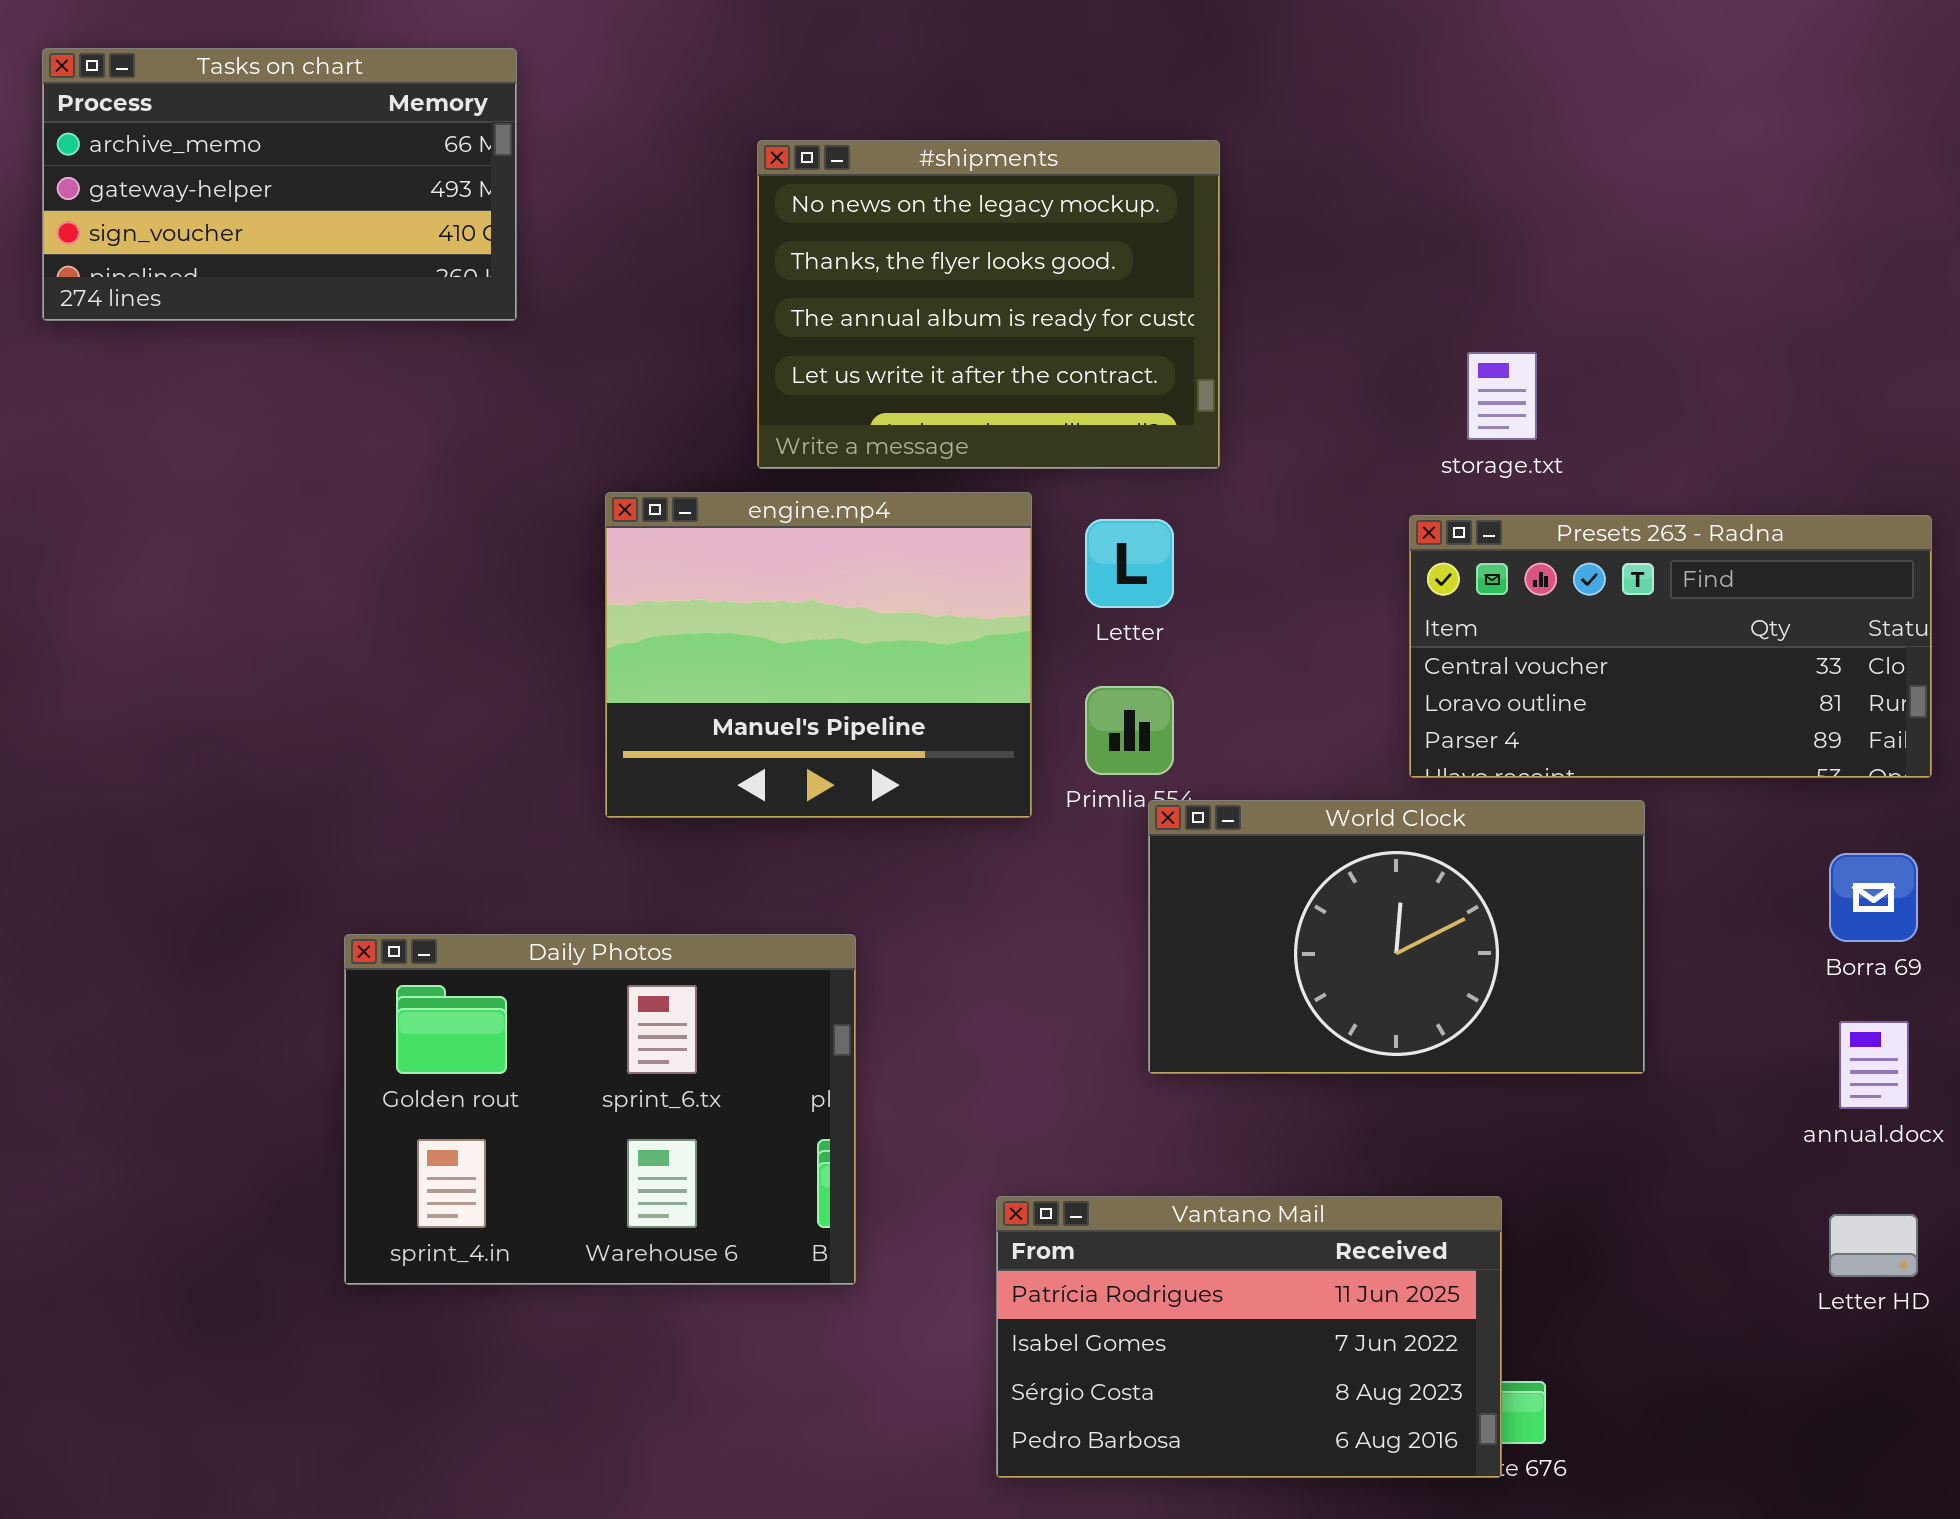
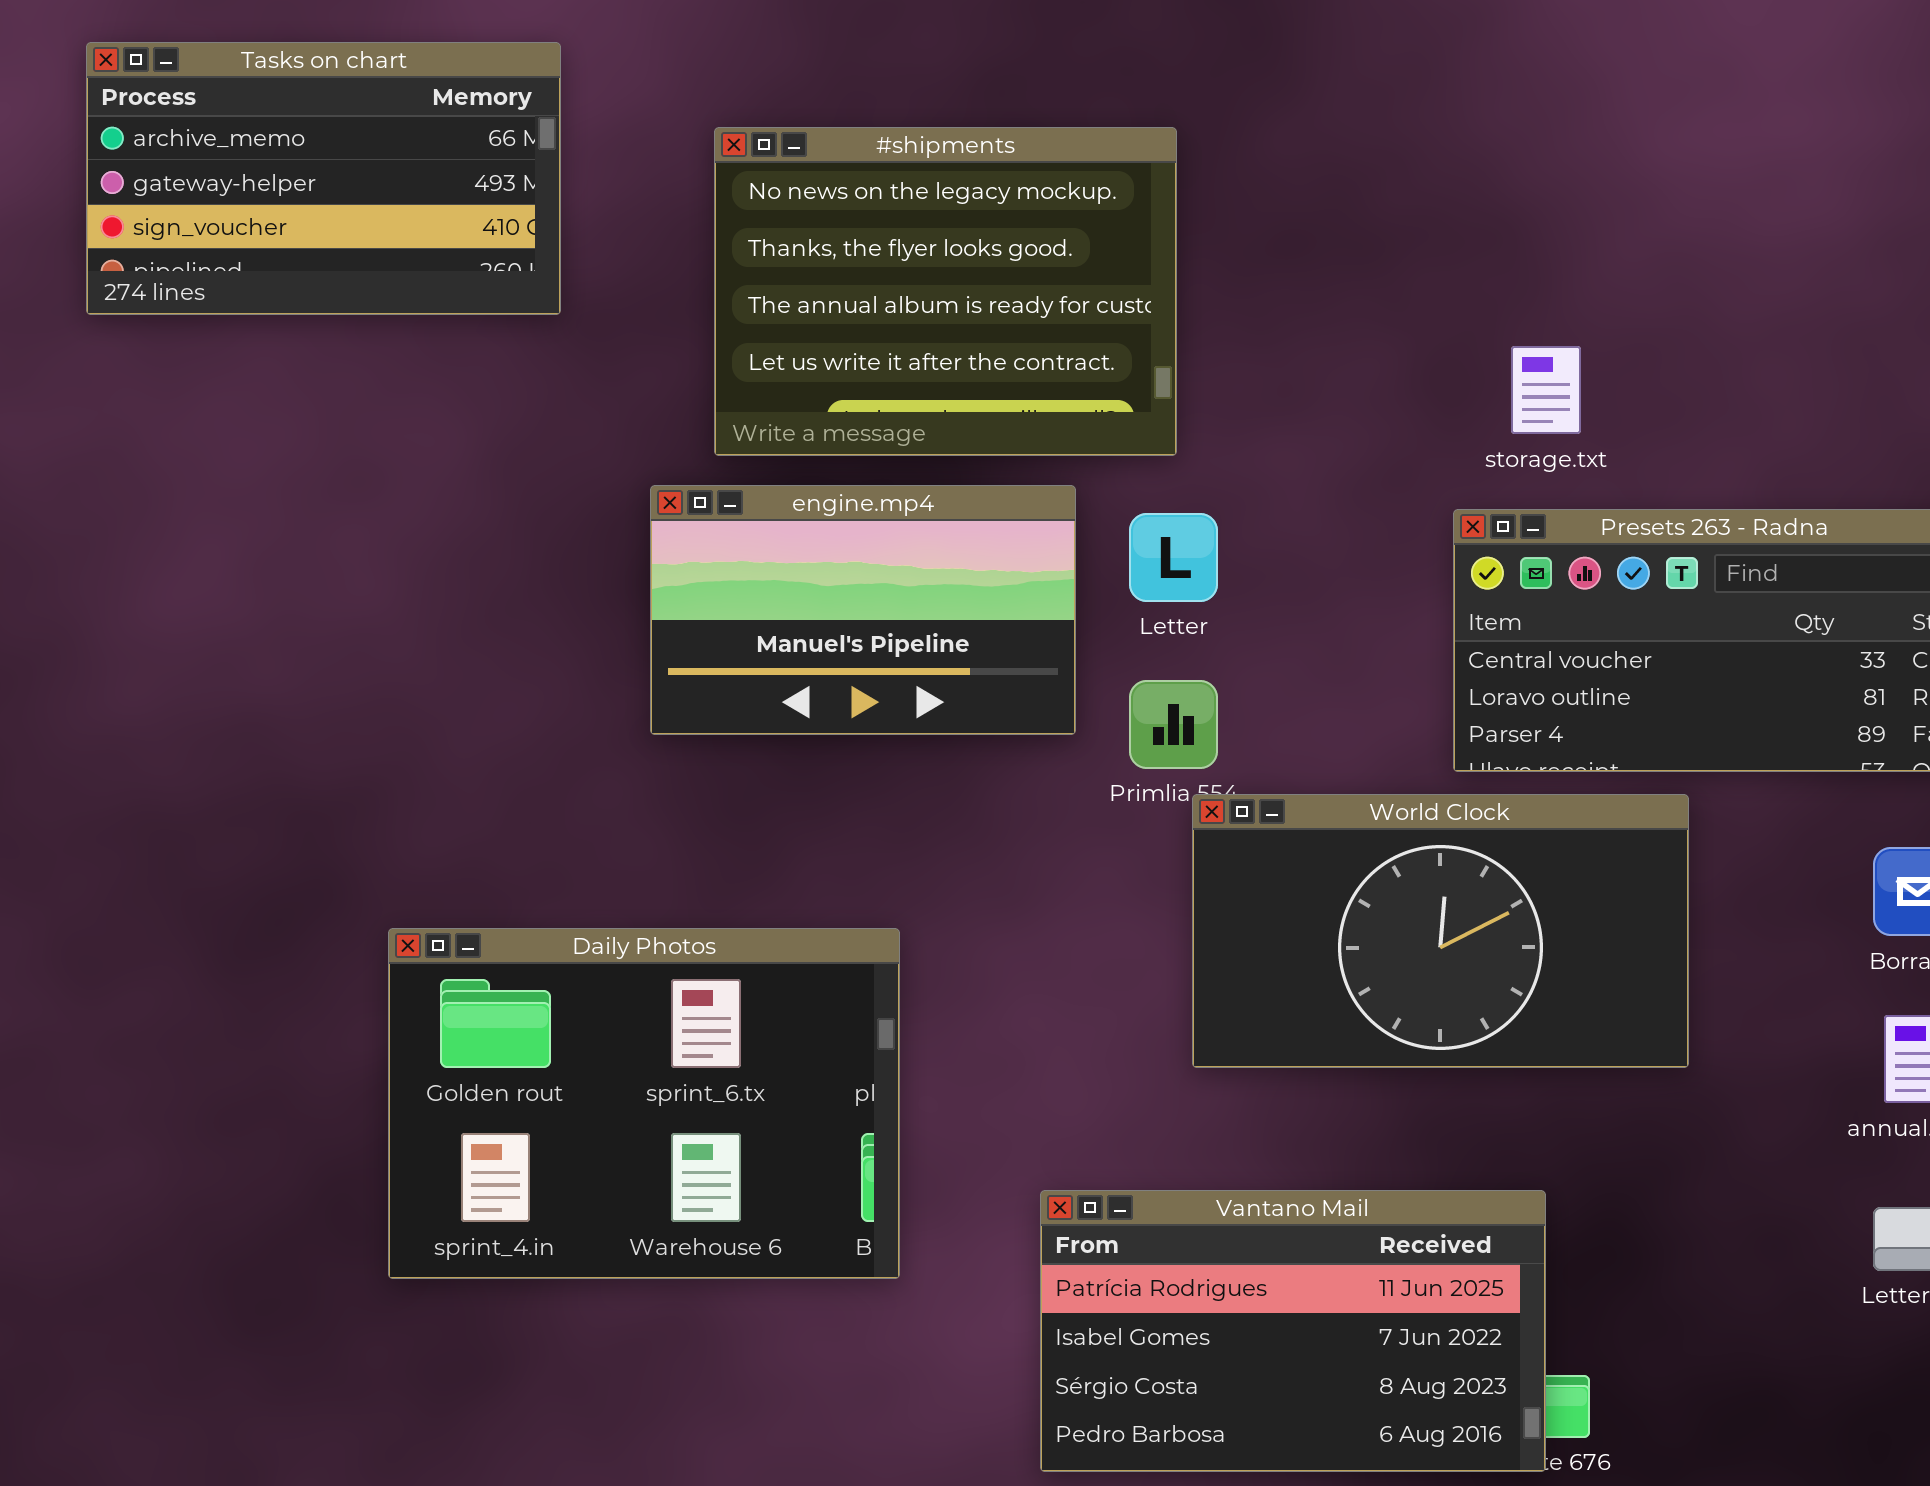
#shipments: [757,140,1220,469] -> [714,127,1177,456], moved
engine.mp4: [605,492,1032,818] -> [650,485,1076,735], resized

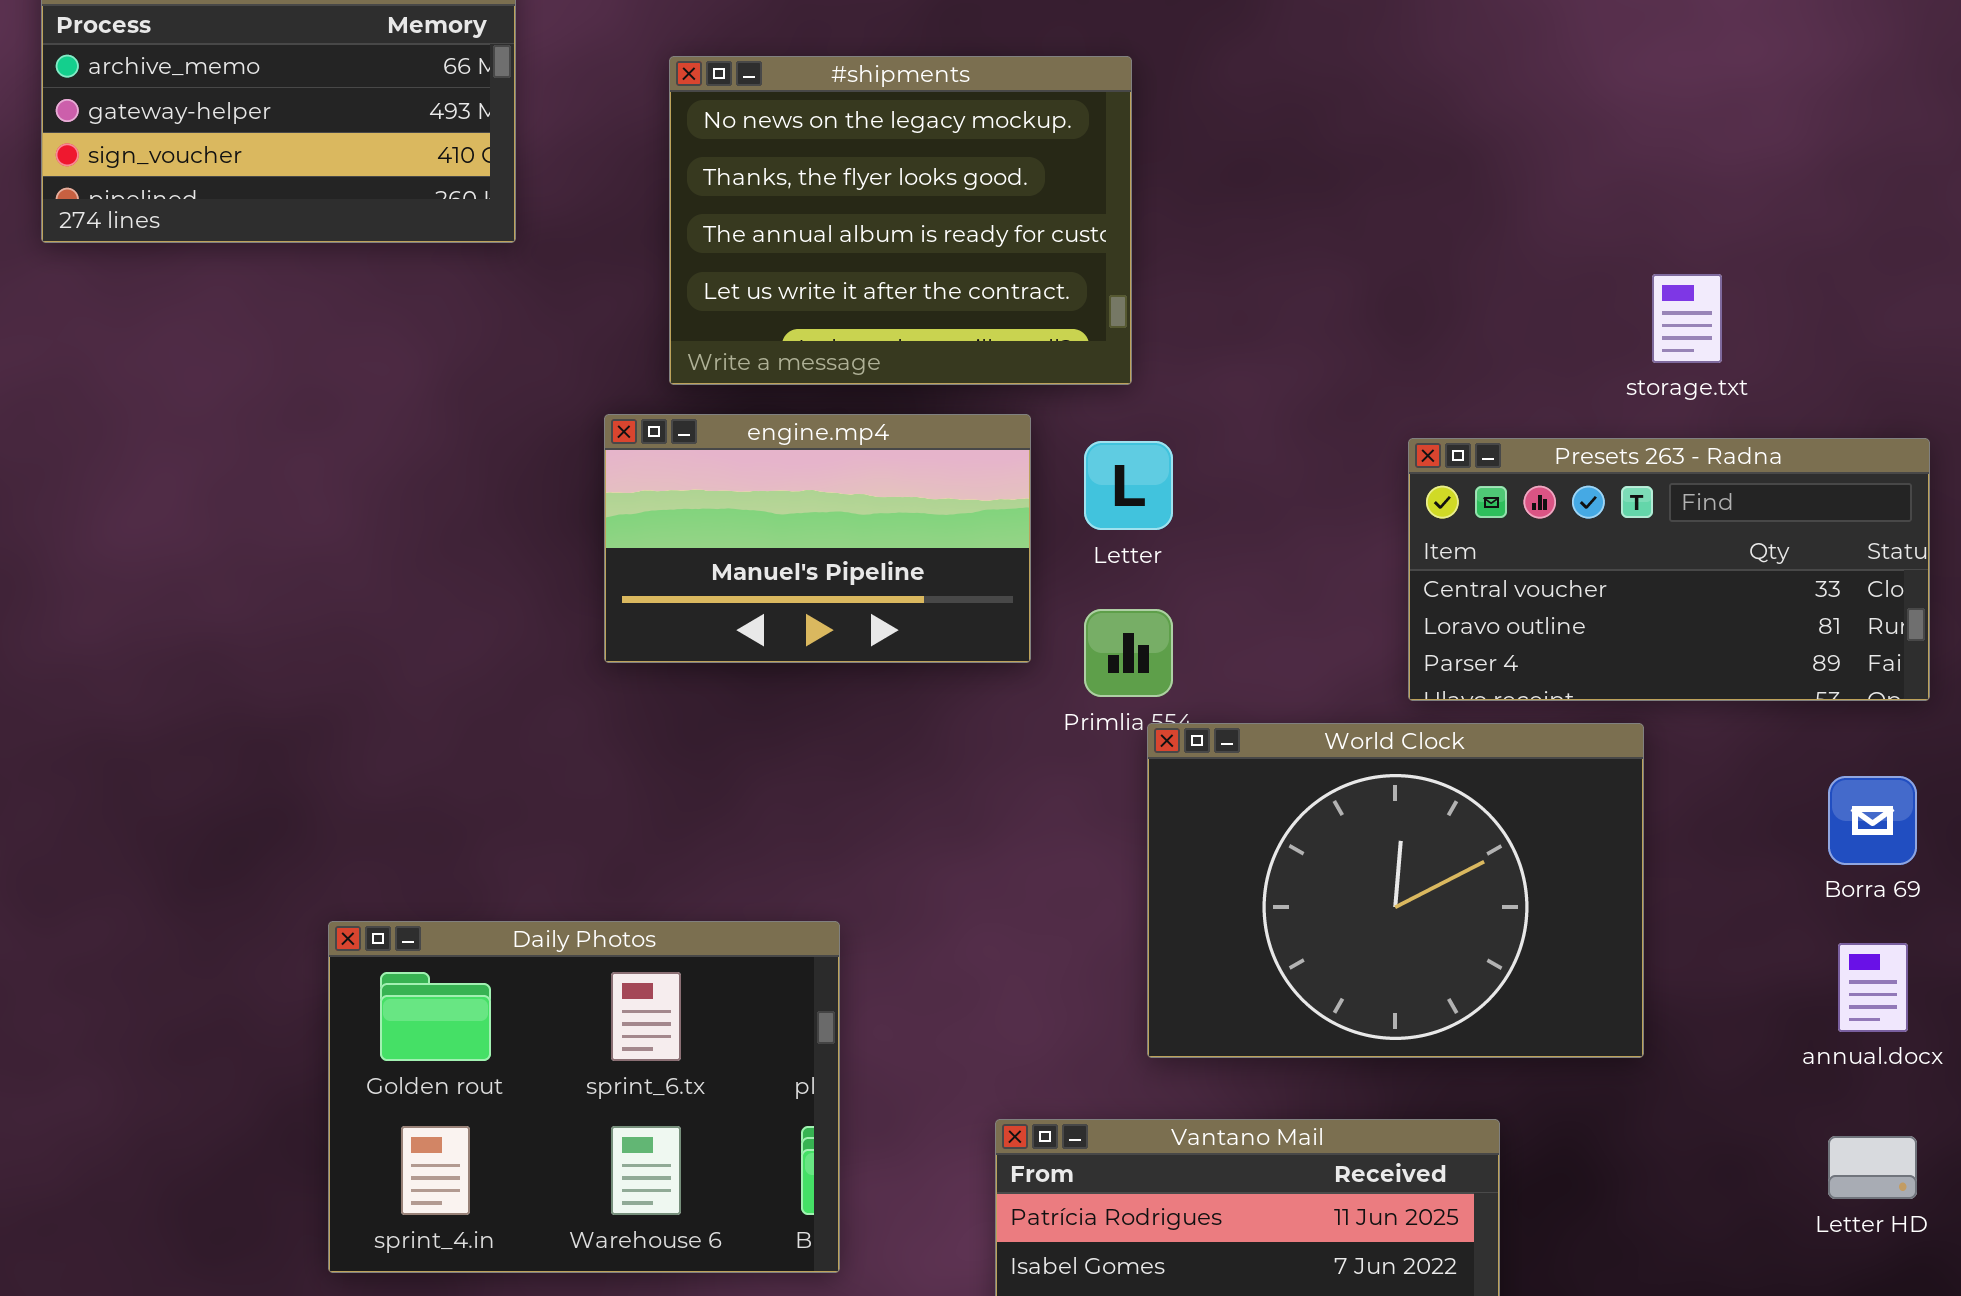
storage.txt: [1511,346,1581,434] -> [1652,274,1722,363], moved
World Clock: [1192,794,1689,1068] -> [1147,723,1644,1058], resized
Daily Photos: [388,928,900,1279] -> [328,921,840,1273], moved

